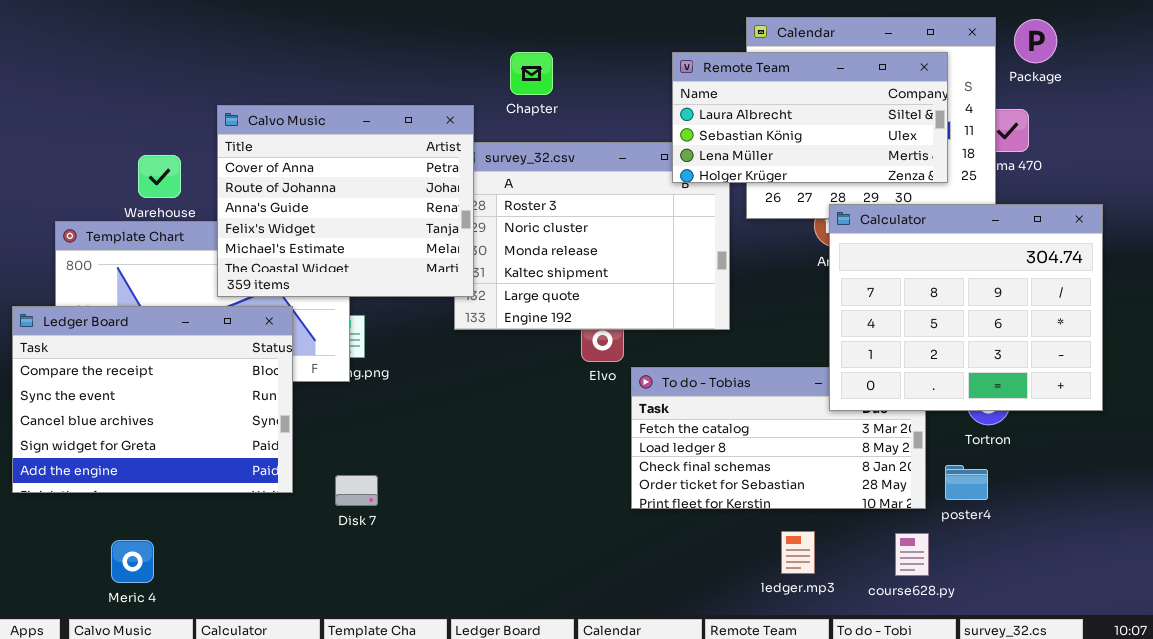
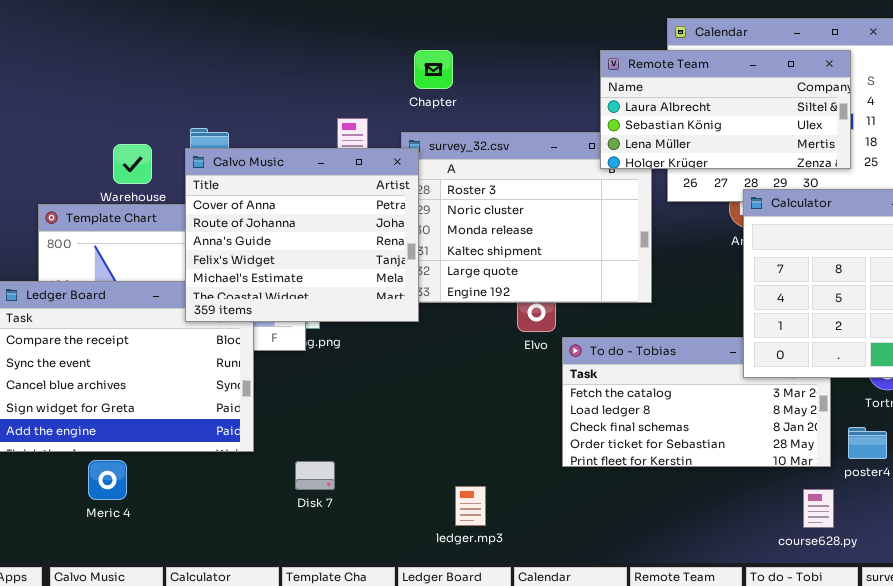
Chapter: [510,52,553,95] -> [414,50,453,89], moved
Calvo Music: [217,105,474,297] -> [185,148,419,322], moved
Disk 7: [335,475,378,506] -> [295,461,335,490], moved
ledger.mp3: [781,531,815,574] -> [455,486,486,526], moved
Meric 4: [111,540,154,583] -> [88,460,127,500], moved

